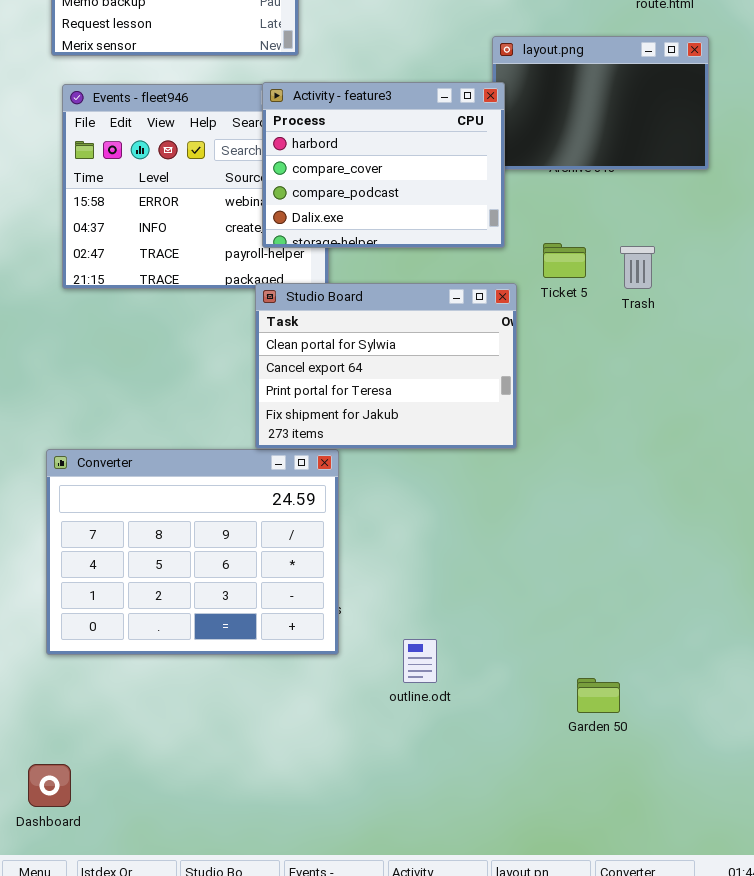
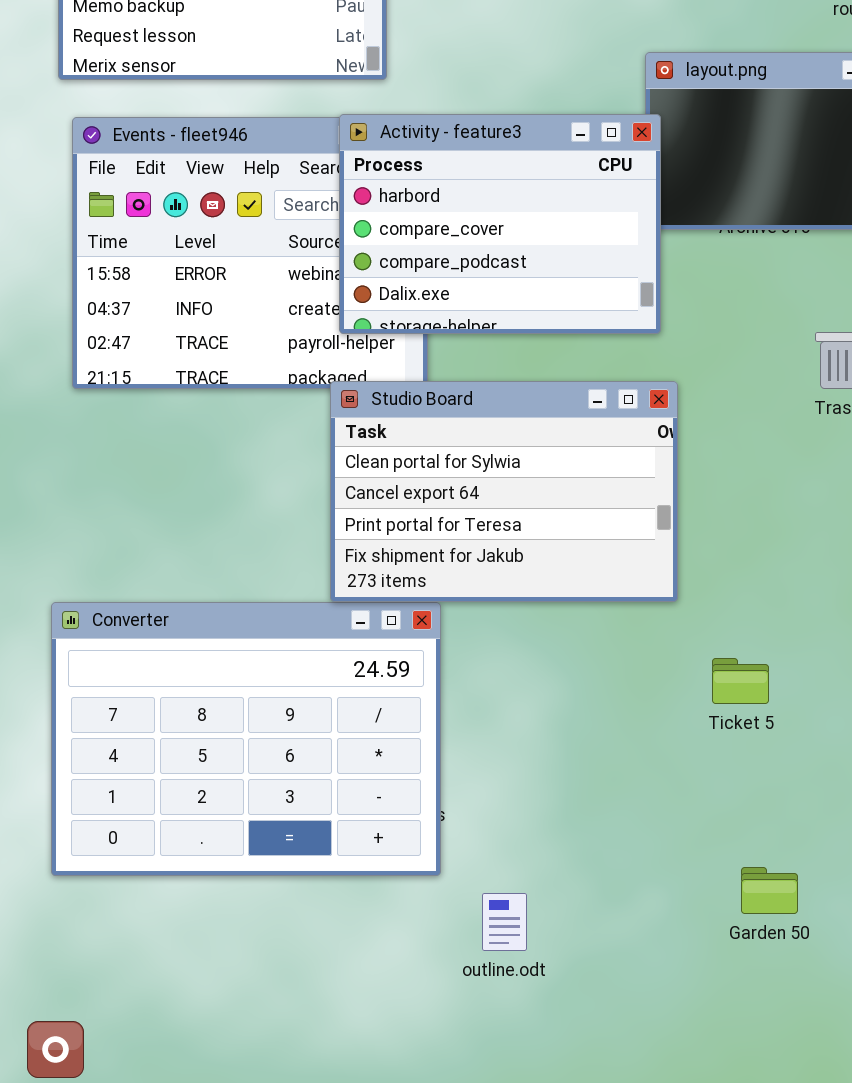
Ticket 5: [543,243,586,278] -> [712,658,769,704], moved
outline.odt: [403,639,437,683] -> [482,893,527,951], moved
Garden 50: [577,678,620,713] -> [741,867,798,914], moved

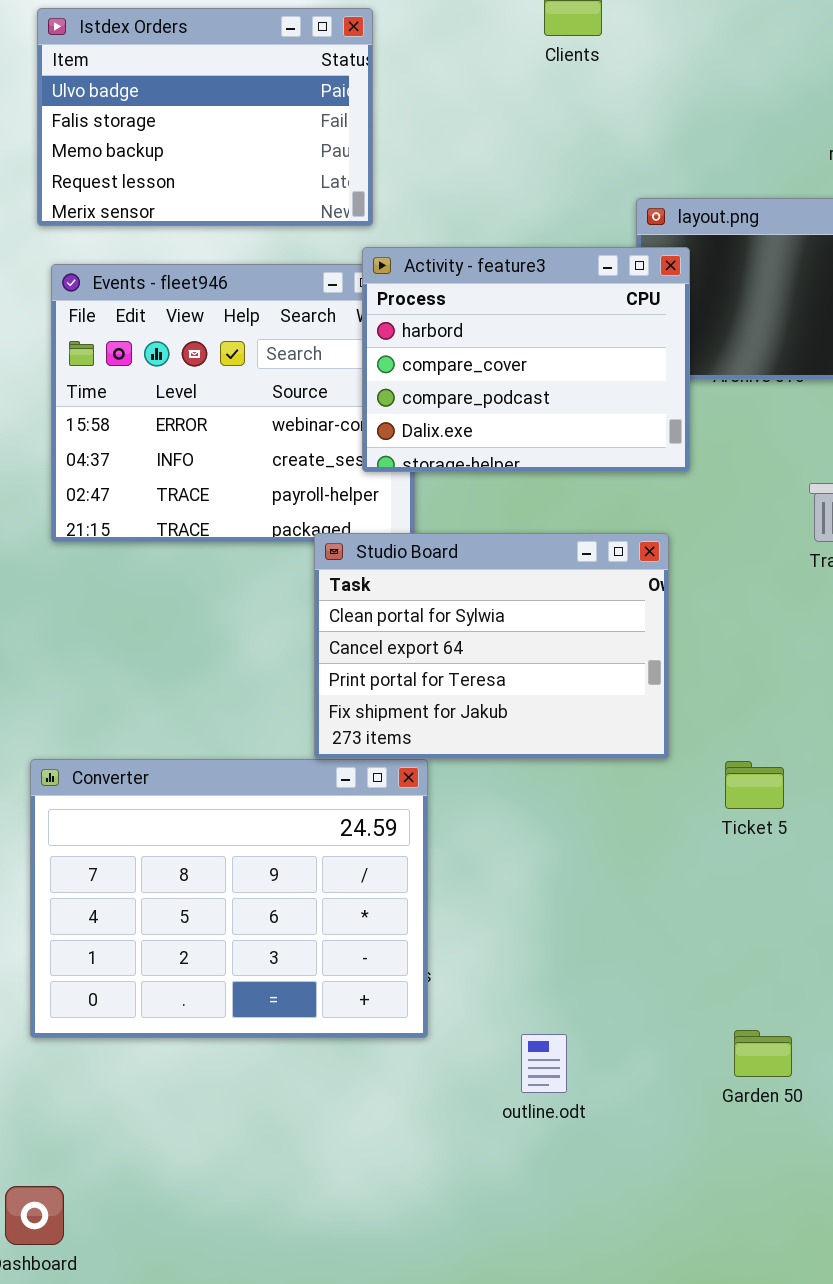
Activity - feature3: [339,114,661,334] -> [362,247,690,472], moved
Ticket 5: [712,658,769,704] -> [725,761,784,809], moved
outline.odt: [482,893,527,951] -> [521,1034,567,1093], moved

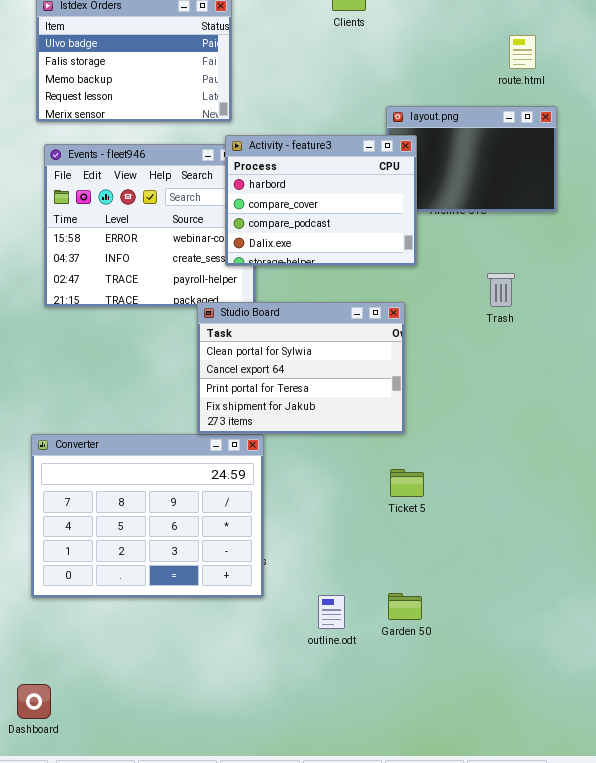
Ticket 5: [725,761,784,809] -> [390,469,424,497], moved
Garden 50: [734,1030,792,1077] -> [388,593,422,620], moved

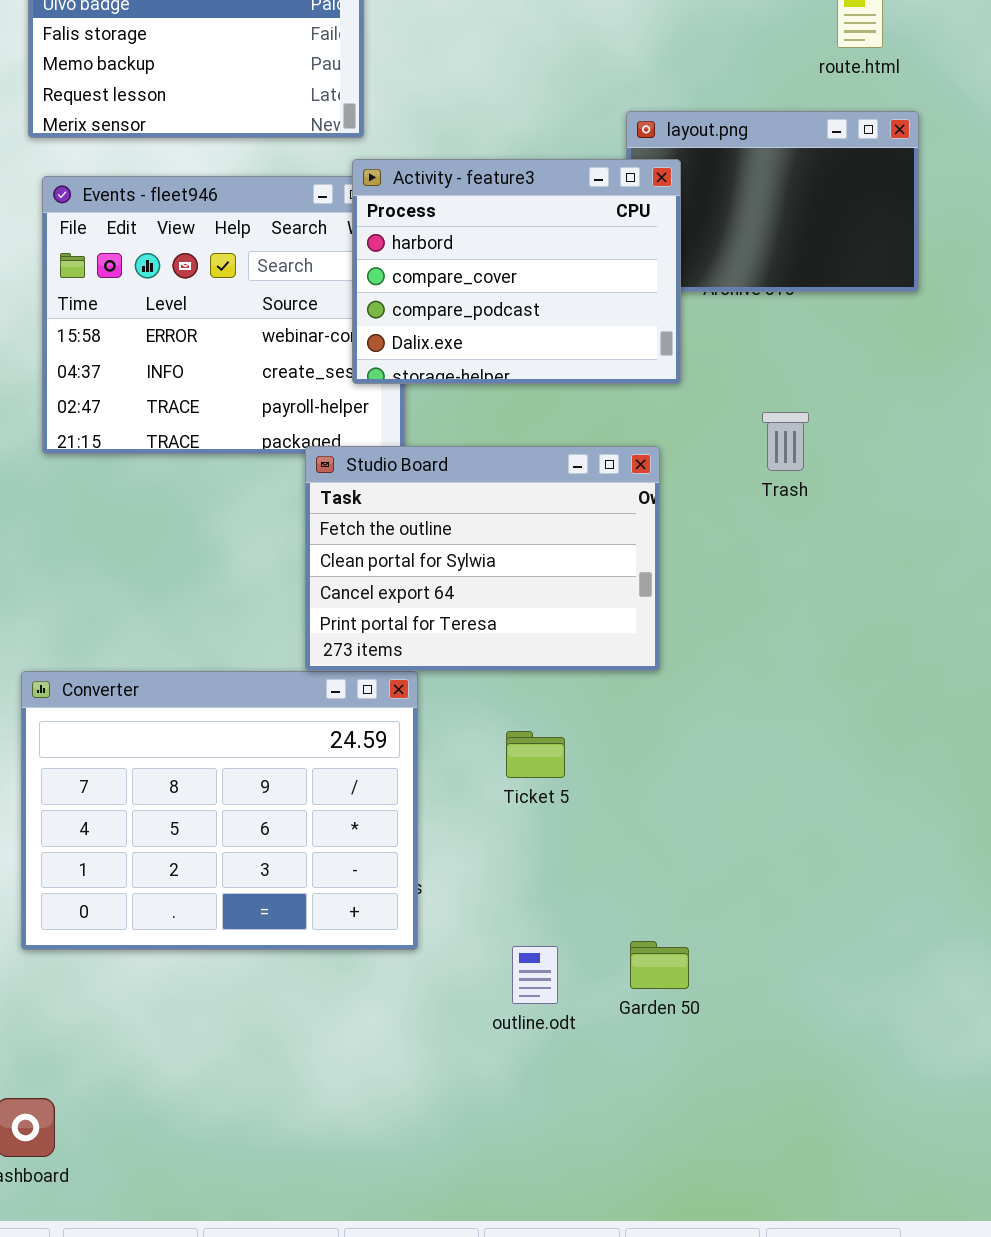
Trash: [487,273,515,307] -> [762,412,809,471], moved
Studio Board: [197,302,405,434] -> [305,446,660,671], scrolled up 1 row
Ticket 5: [390,469,424,497] -> [506,731,565,778], moved

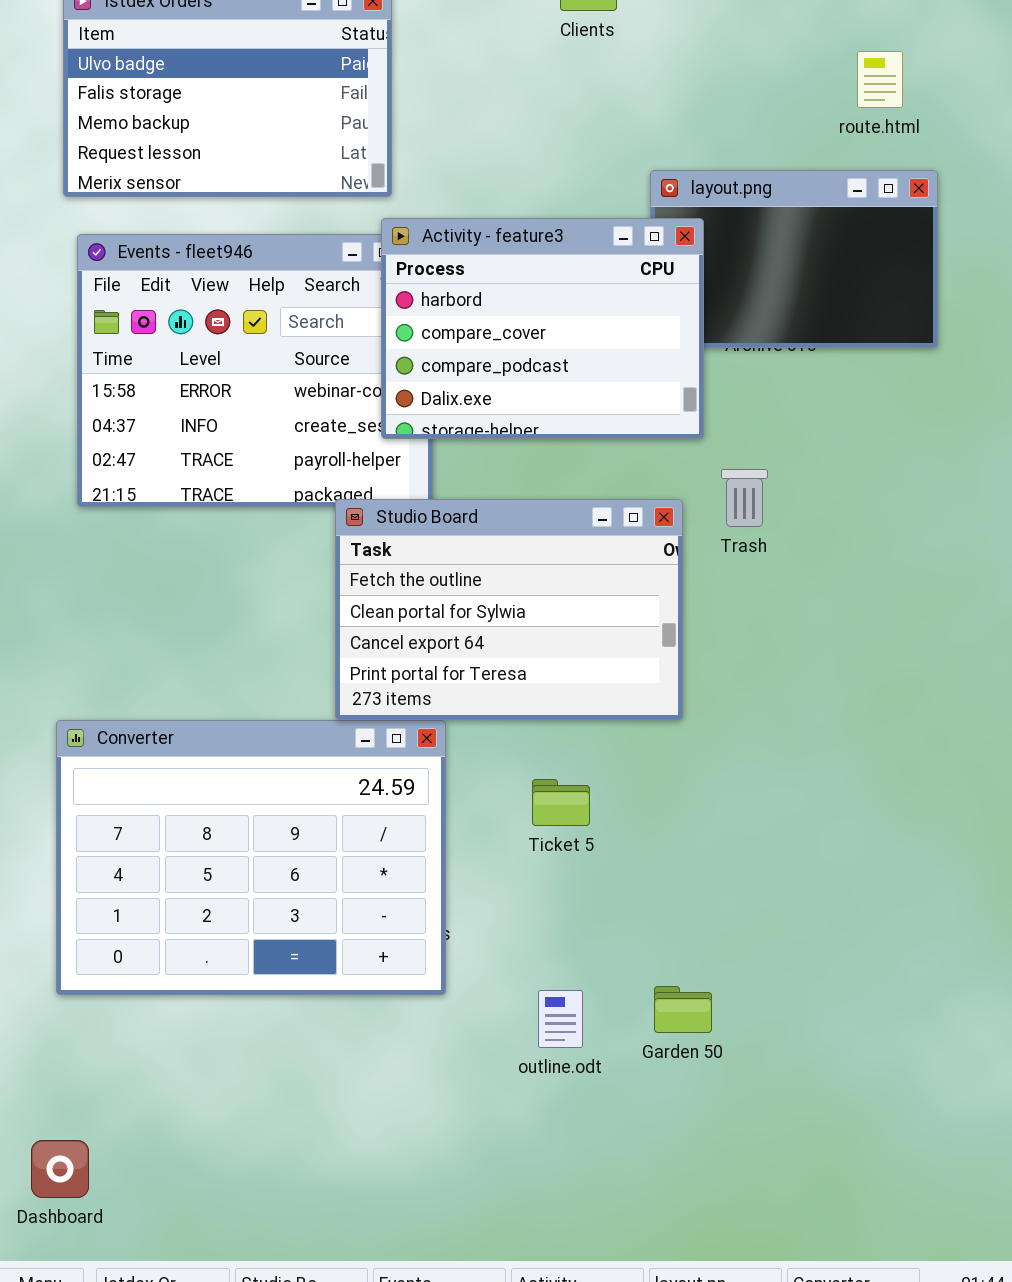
Trash: [762,412,809,471] -> [721,469,768,527], moved

